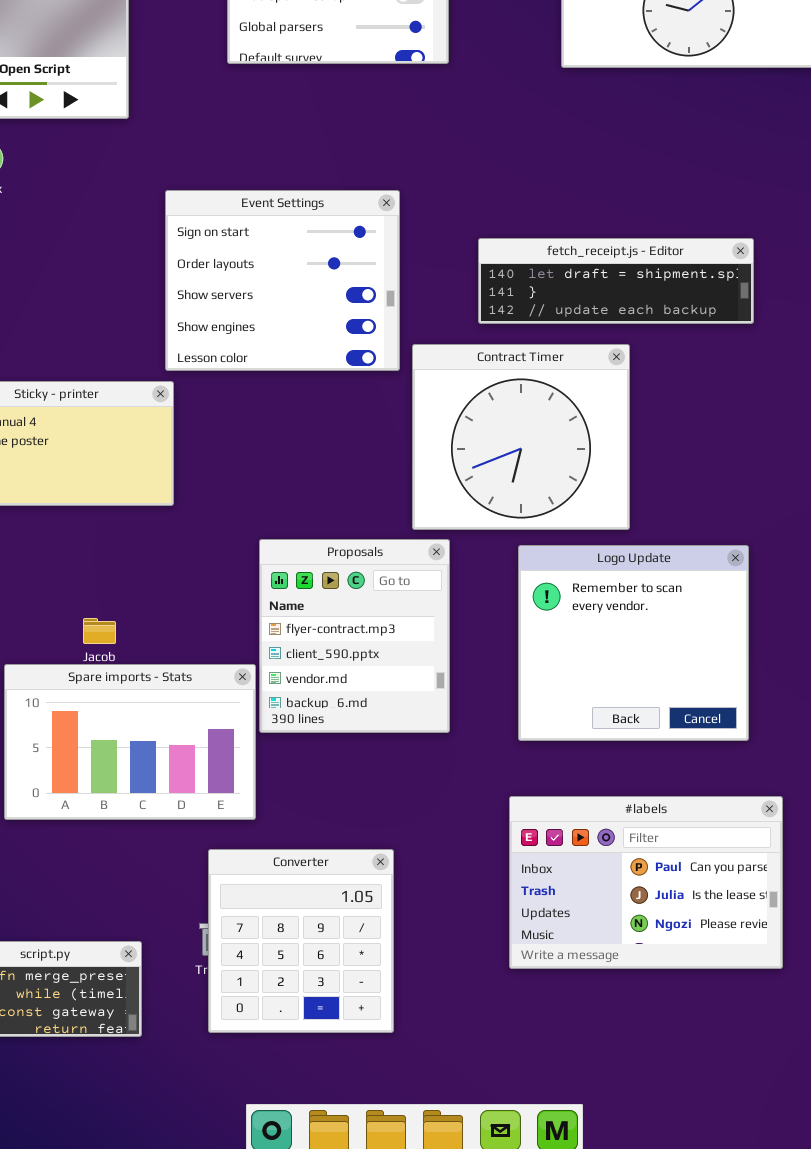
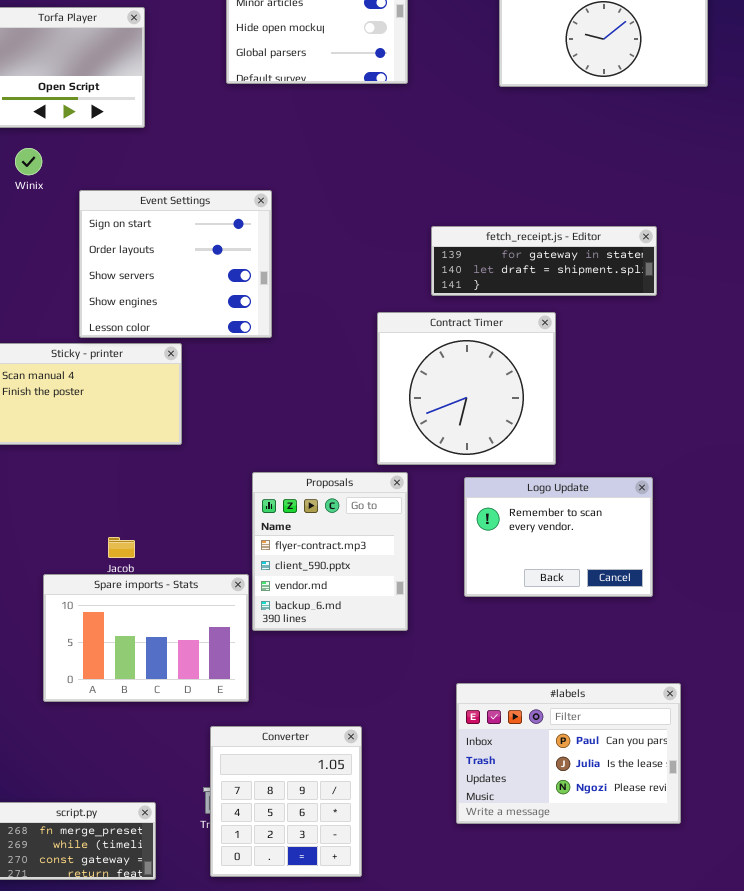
Event Settings: [165,190,400,371] -> [79,190,272,338], moved
fetch_receipt.js - Editor: [478,238,754,324] -> [431,226,657,296], scrolled up 1 row
Logo Update: [518,545,749,741] -> [464,477,653,597], resized

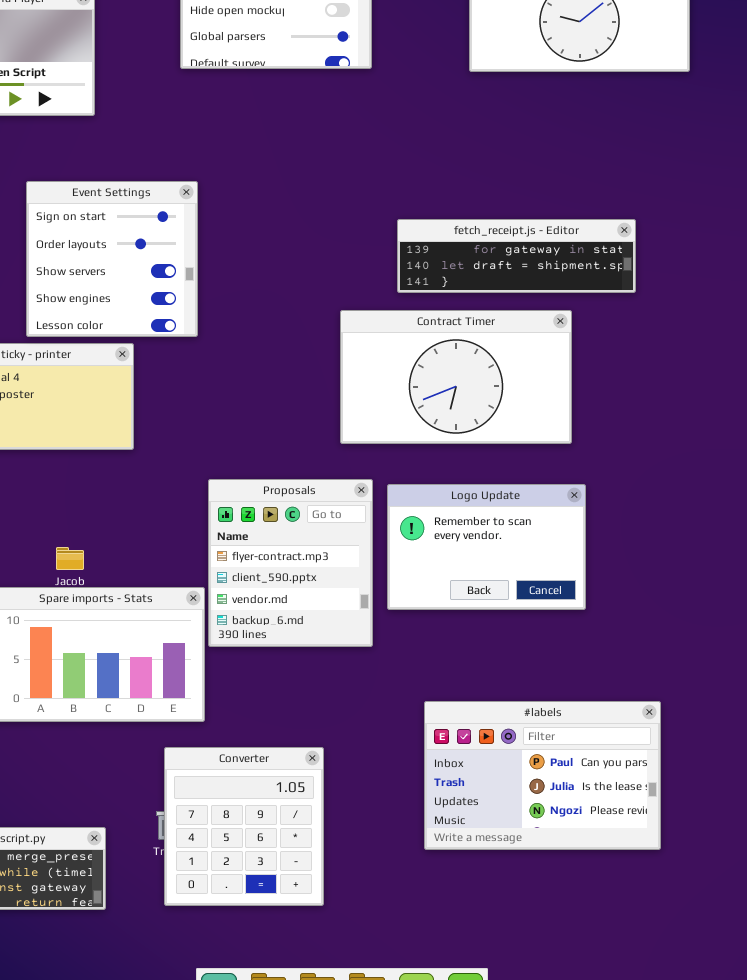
Event Settings: [79,190,272,338] -> [26,181,198,337], resized
Contract Timer: [377,312,556,465] -> [340,310,572,444], resized
Logo Update: [464,477,653,597] -> [387,484,586,610], moved

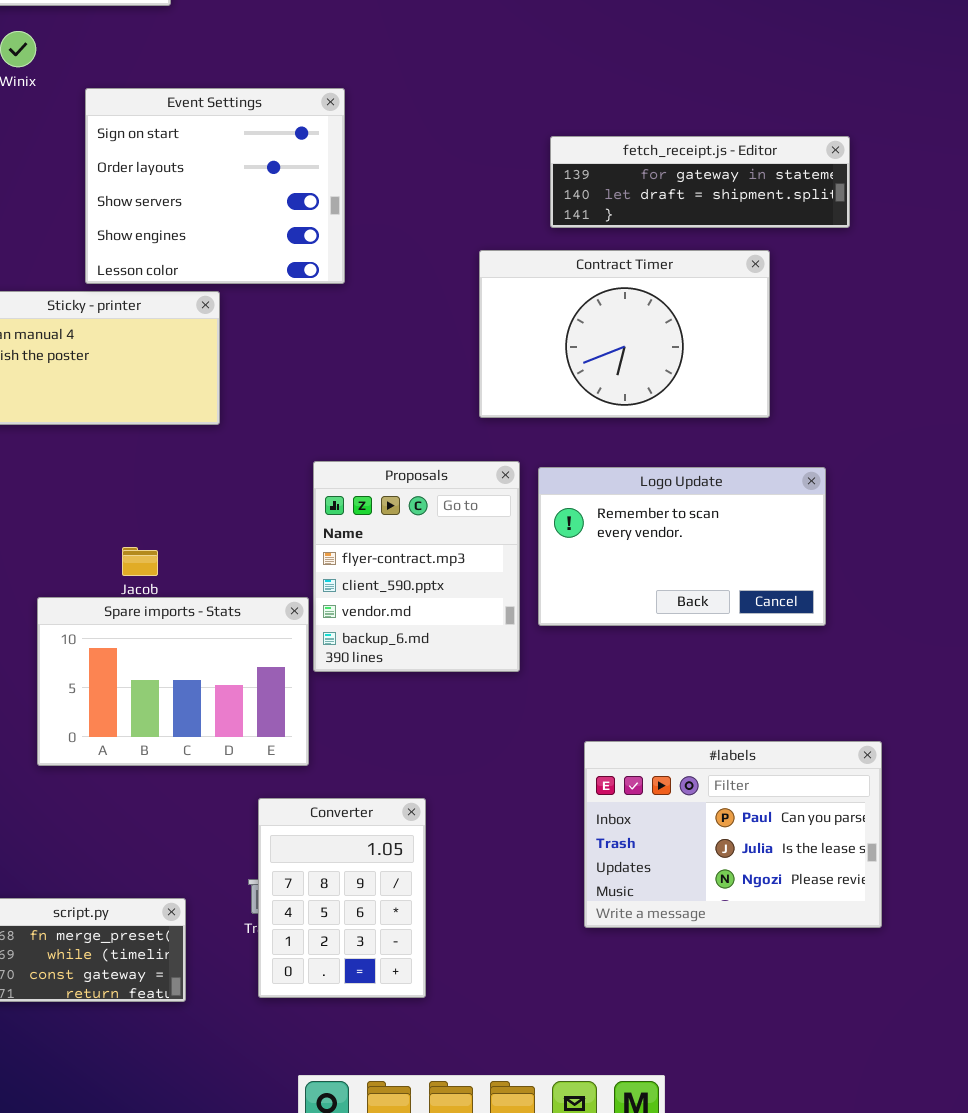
Event Settings: [26,181,198,337] -> [85,88,345,284], resized
Logo Update: [387,484,586,610] -> [538,467,826,626], resized
Converter: [164,747,324,906] -> [258,798,426,998], resized

